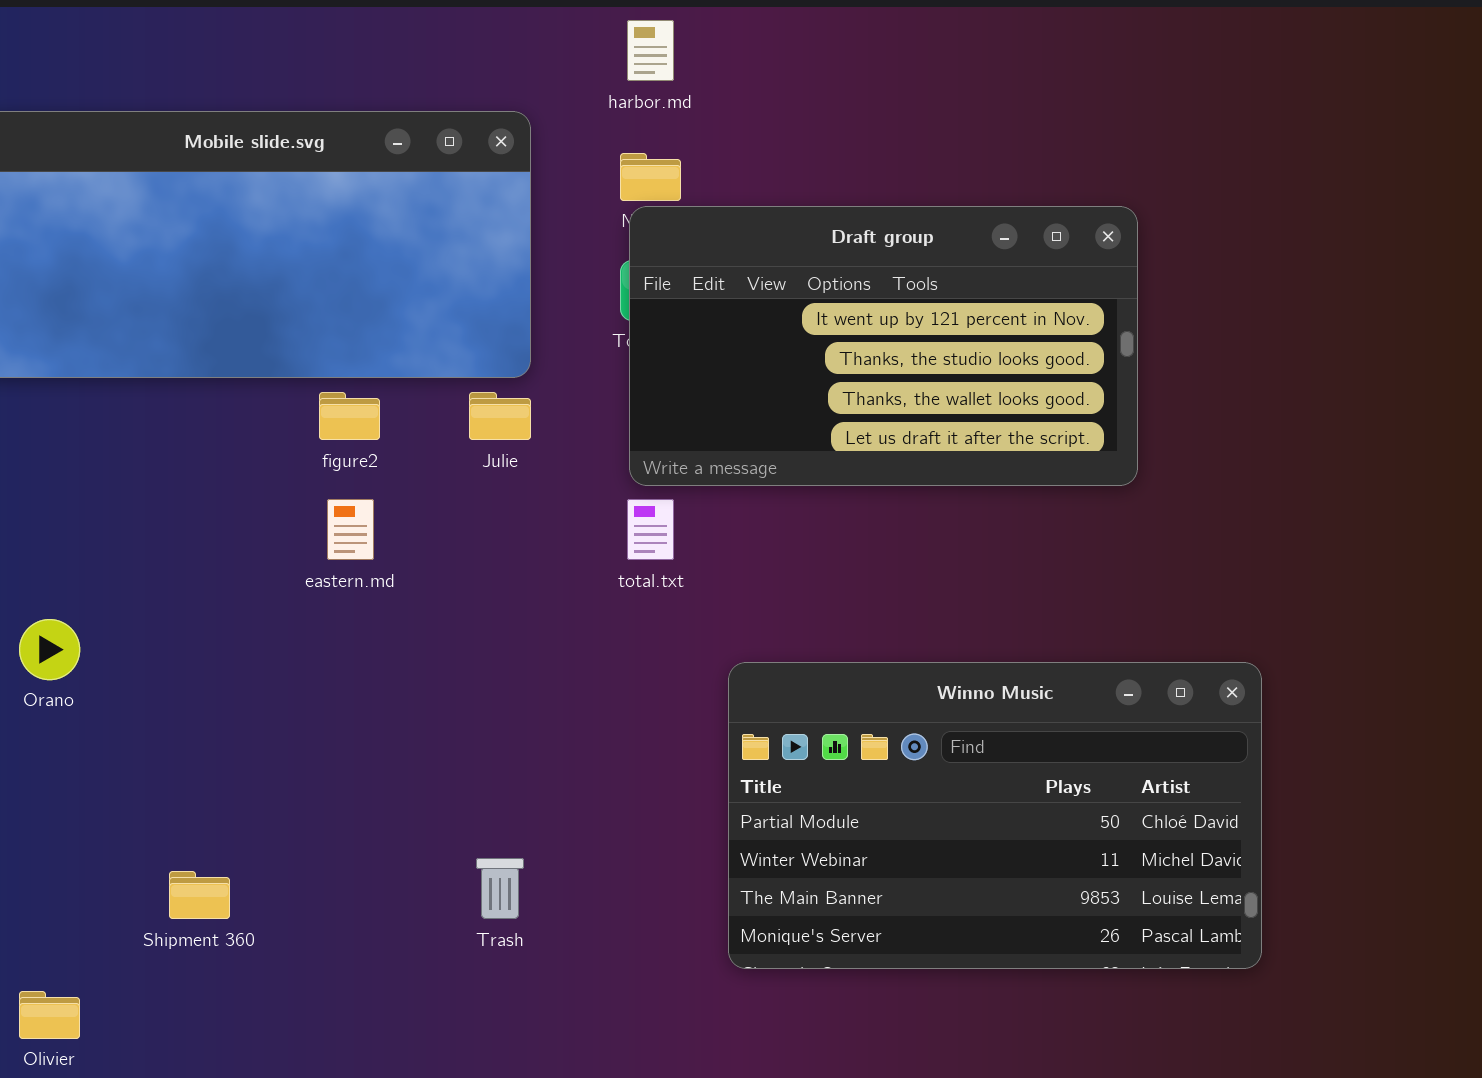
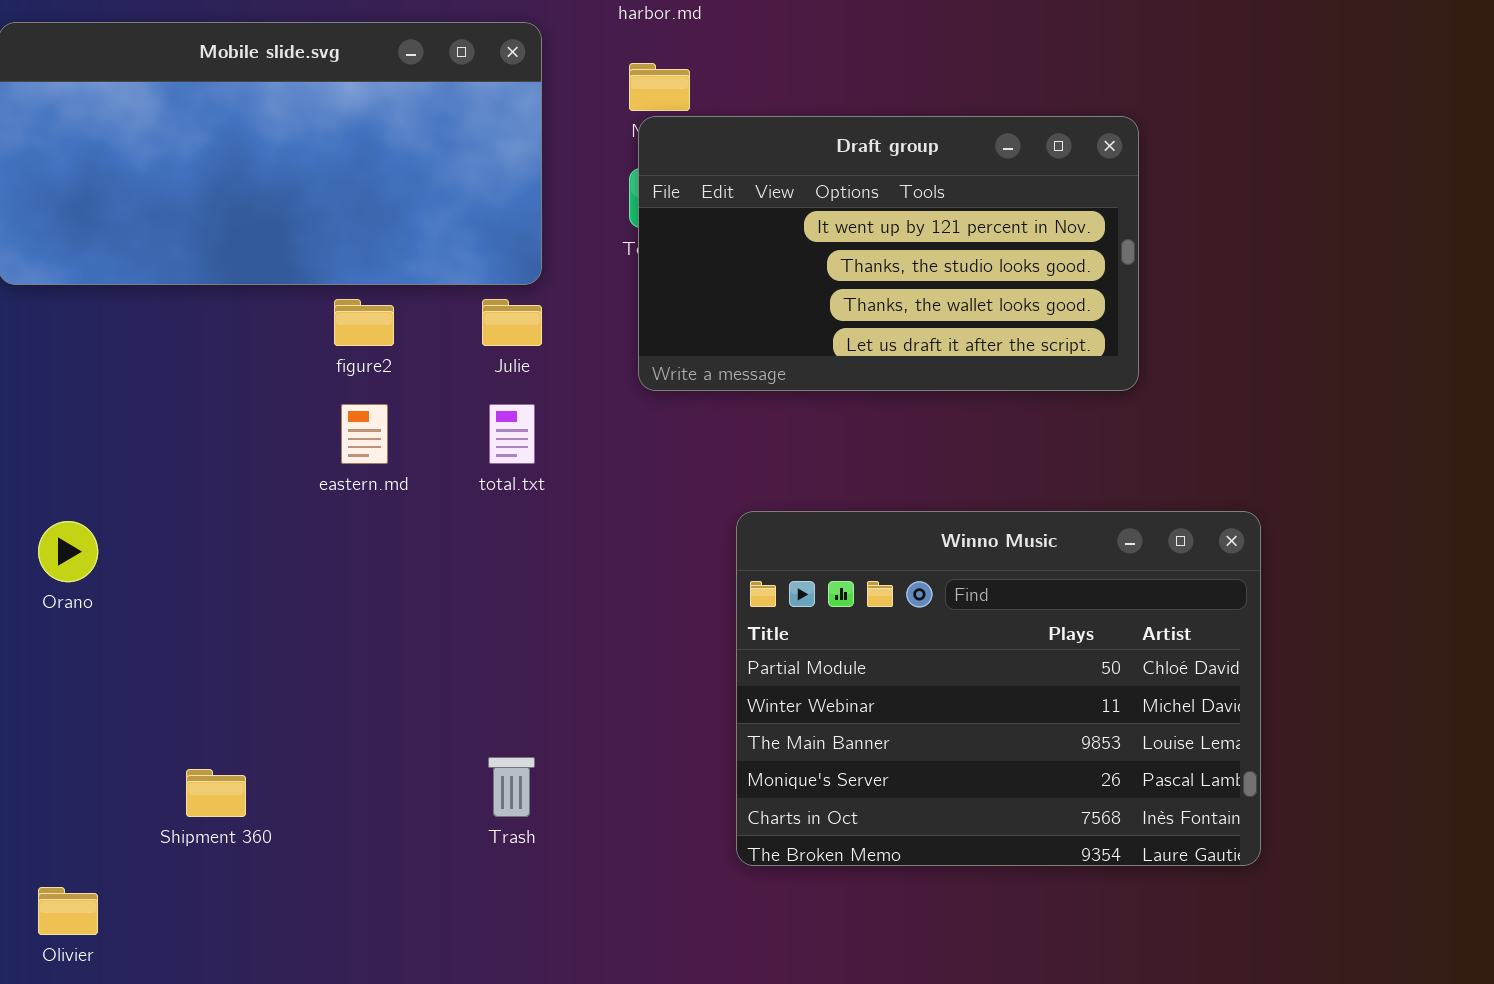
total.txt: [627,499,674,560] -> [489,404,535,464], moved
Winno Music: [728,662,1262,969] -> [736,511,1261,866], resized

